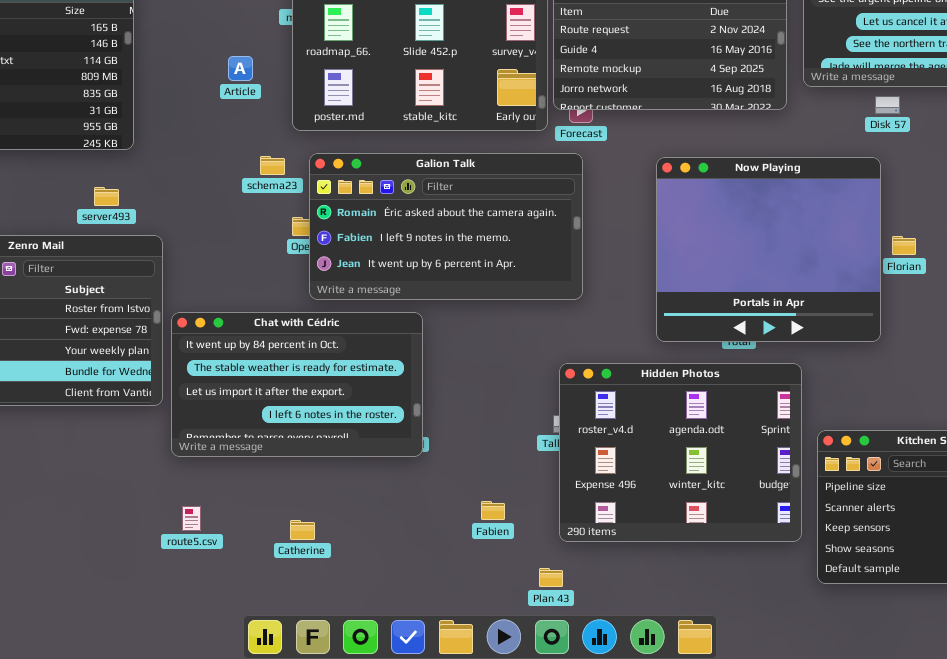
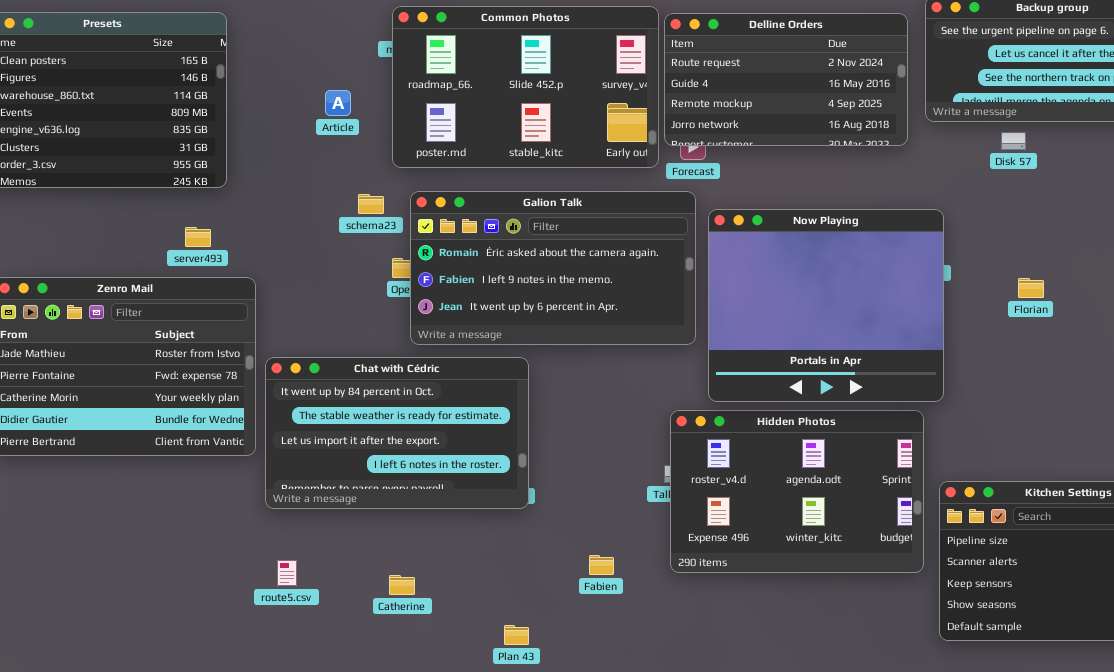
Now Playing: [656,157,881,342] -> [708,209,944,402], moved
Hidden Photos: [559,363,802,542] -> [670,410,924,573], resized
Plan 43: [539,568,563,587] -> [504,625,529,645], moved

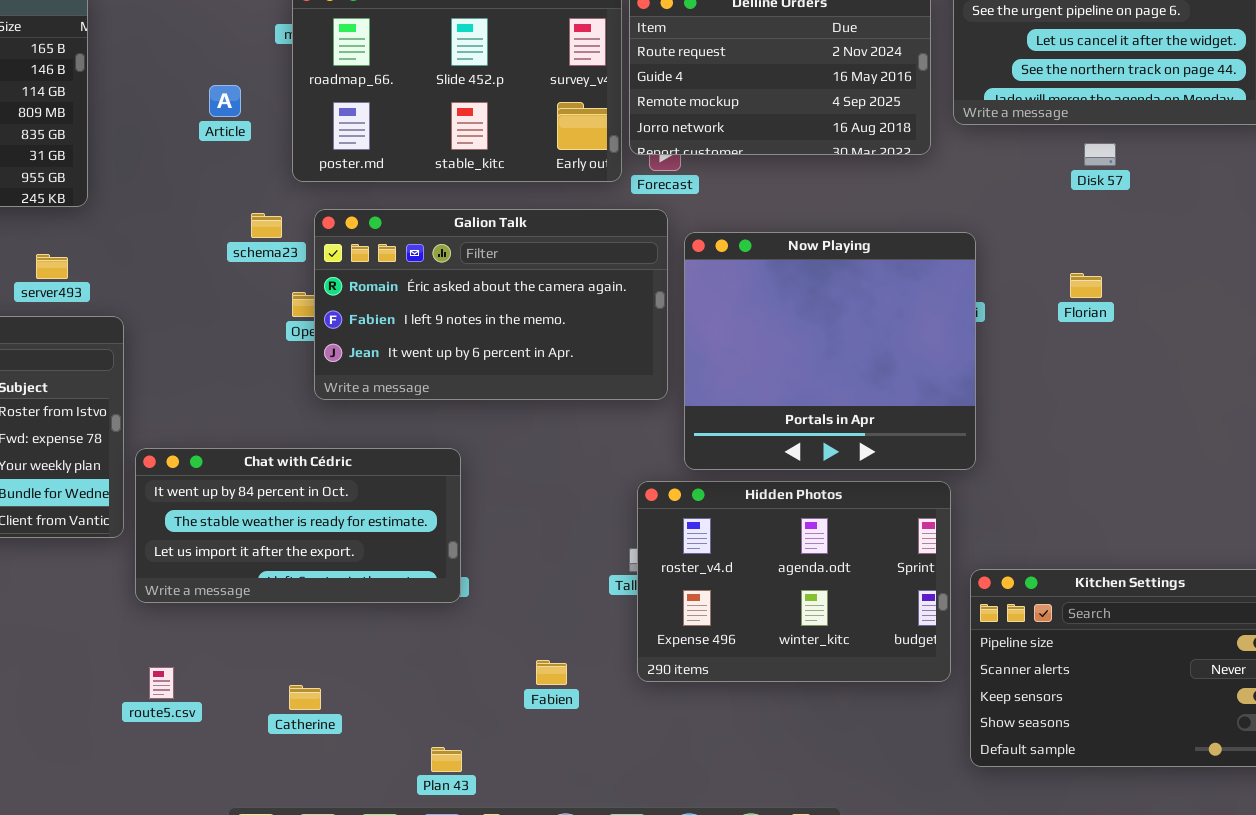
Disk 57: [1001,132,1026,150] -> [1084,143,1116,166], moved
Florian: [1018,278,1044,298] -> [1070,273,1102,298], moved
Chat with Cédric: [265,357,529,509] -> [135,448,461,603], resized

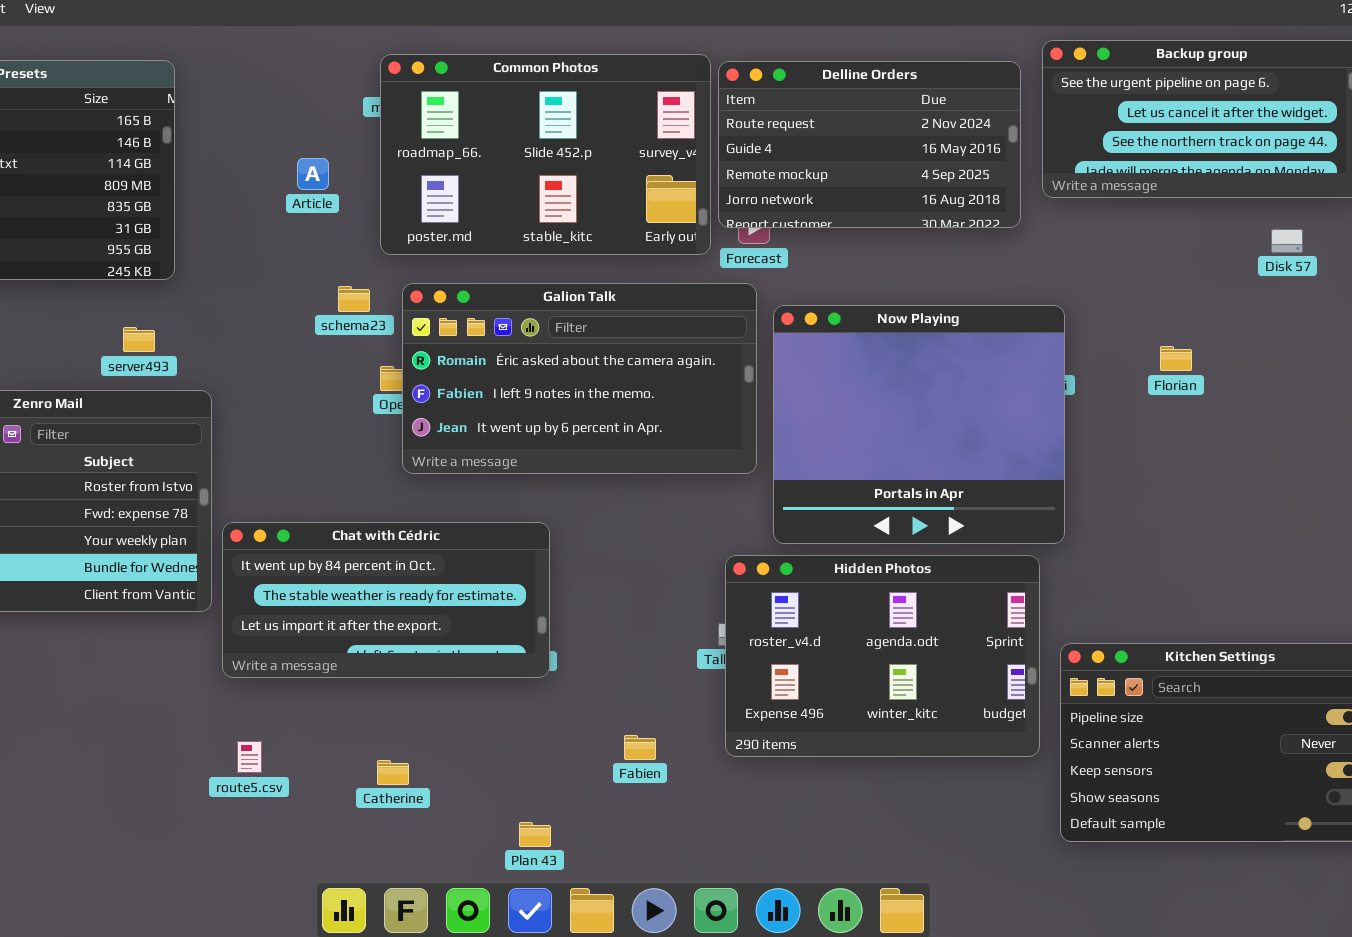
Disk 57: [1084,143,1116,166] -> [1271,229,1303,253], moved

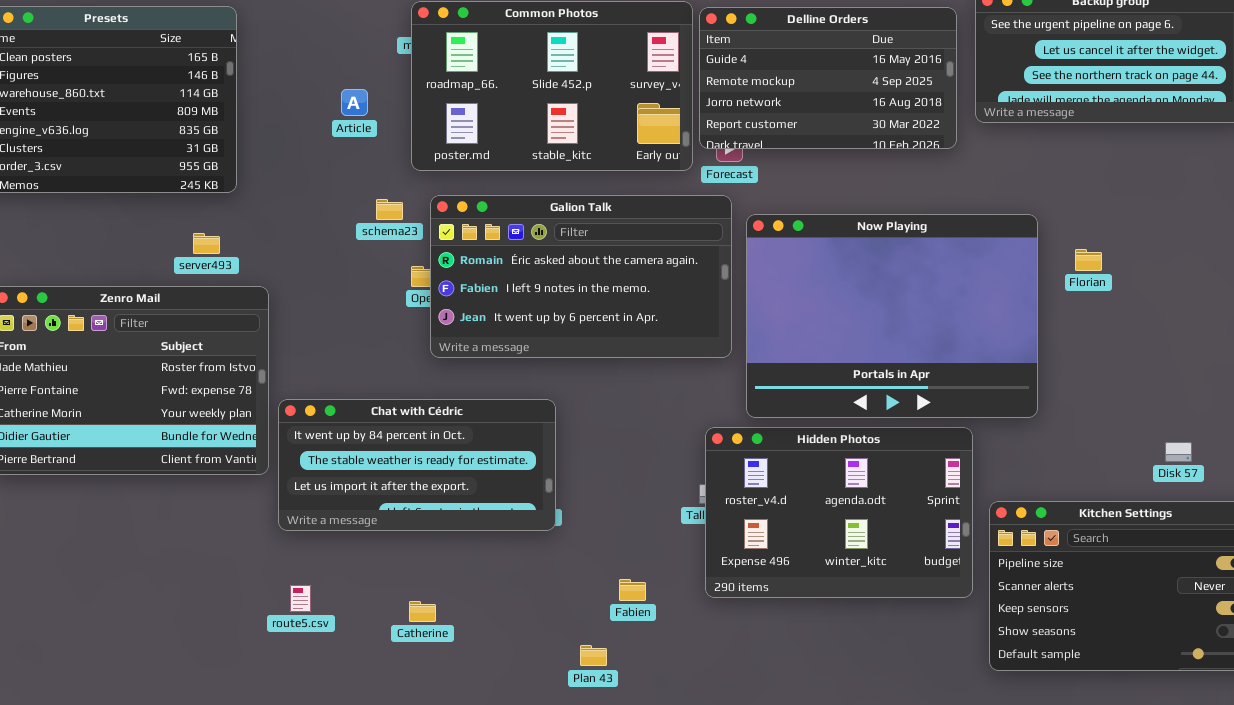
Delline Orders: [718,61,1021,228] -> [699,7,957,149], scrolled down 1 row
Disk 57: [1271,229,1303,253] -> [1165,442,1192,462], moved
Now Playing: [773,305,1065,544] -> [746,214,1038,418], resized
Plan 43: [519,822,551,847] -> [580,645,607,666], moved

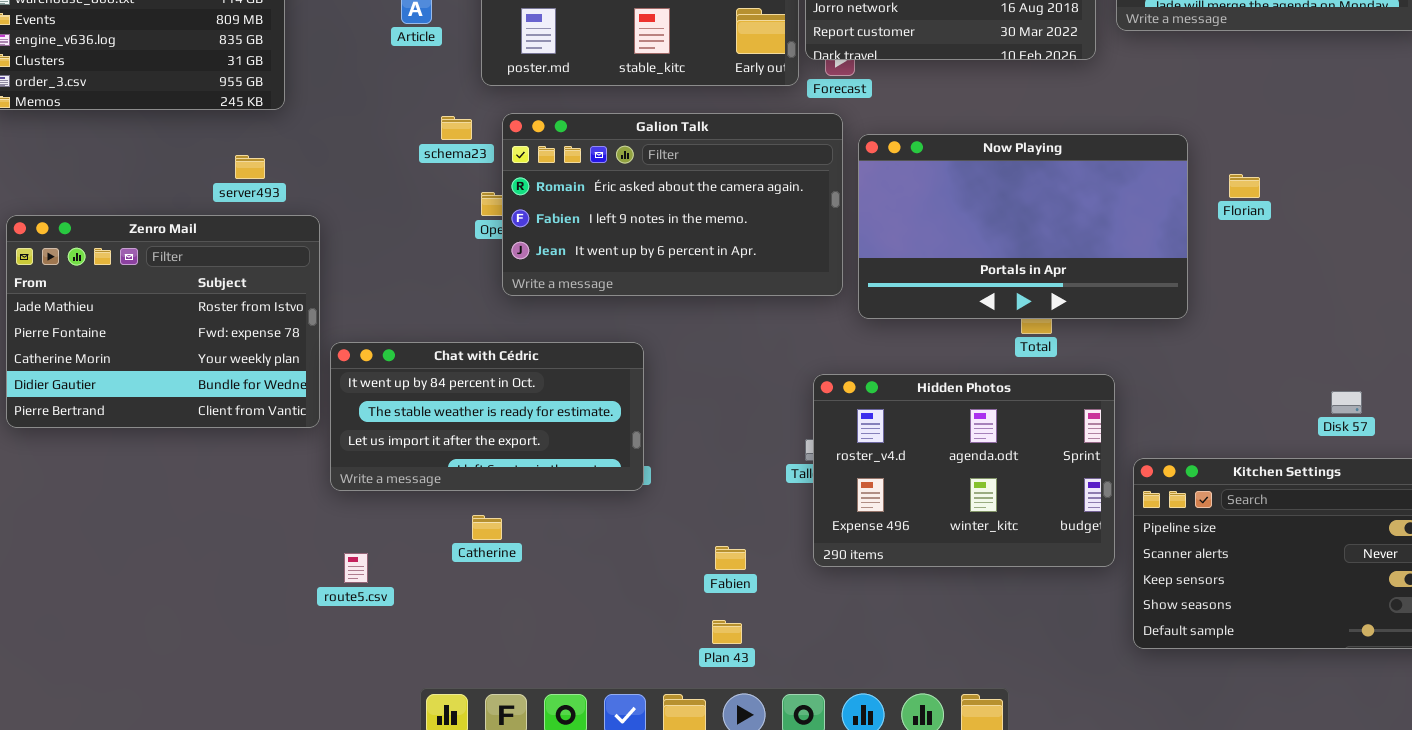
Now Playing: [746,214,1038,418] -> [858,134,1188,319], resized
Catherine: [409,601,436,622] -> [472,515,502,540], moved
Plan 43: [580,645,607,666] -> [712,620,742,644], moved

